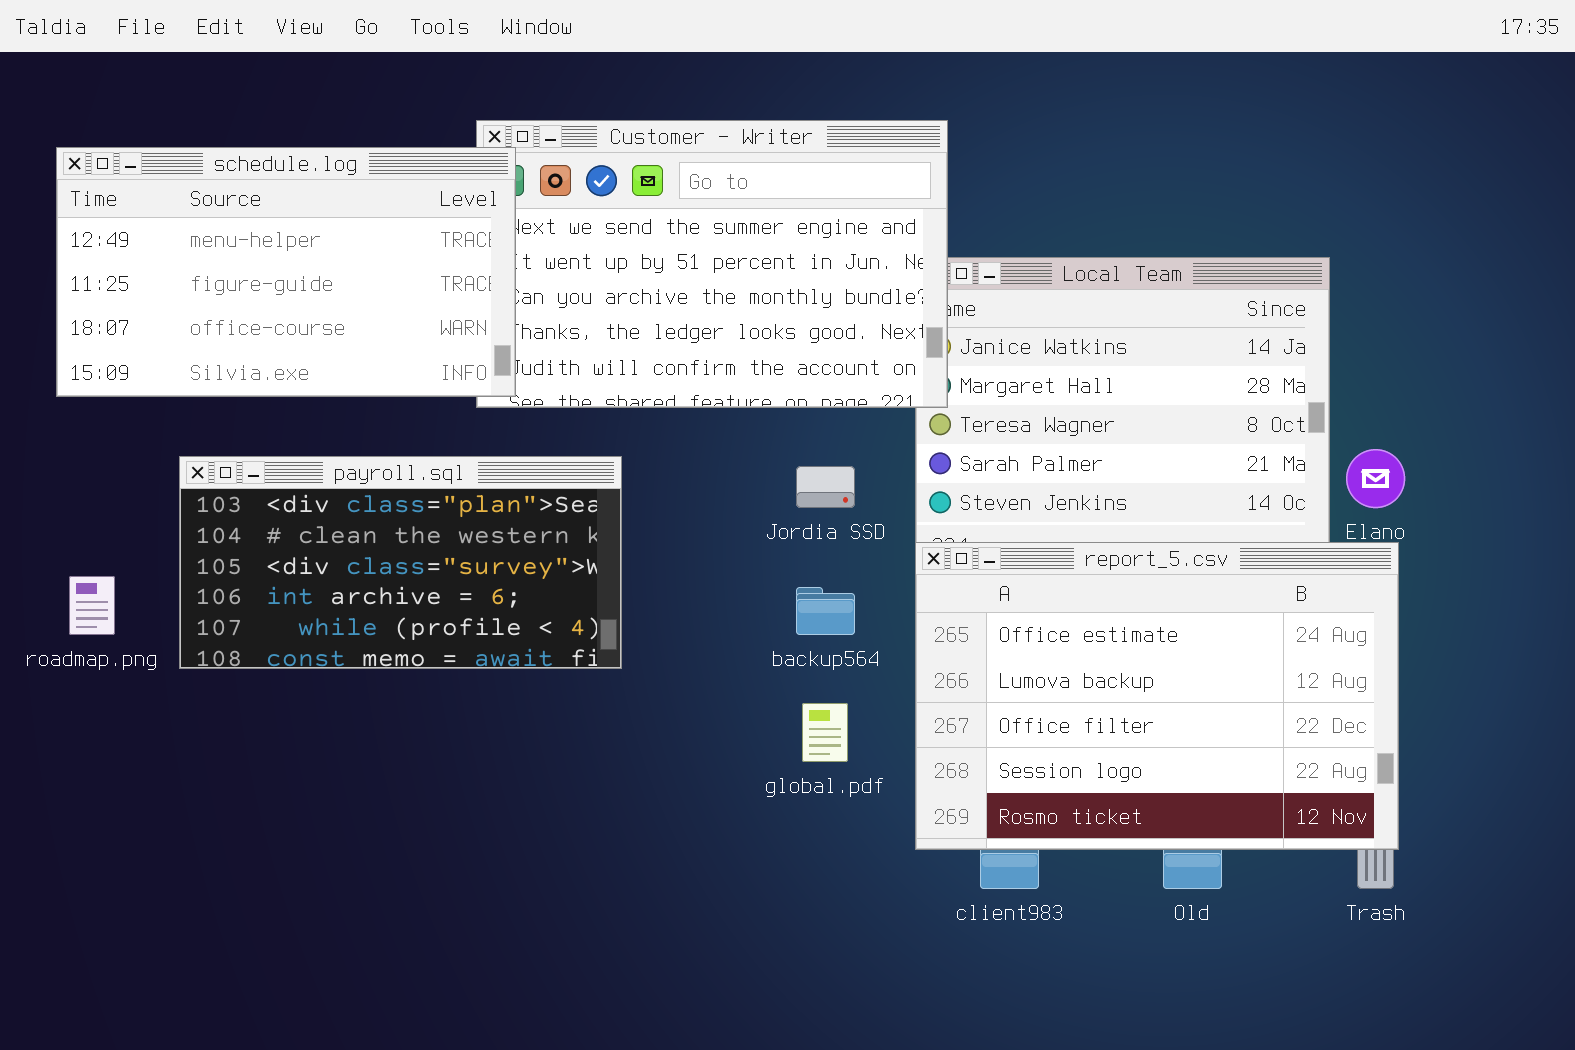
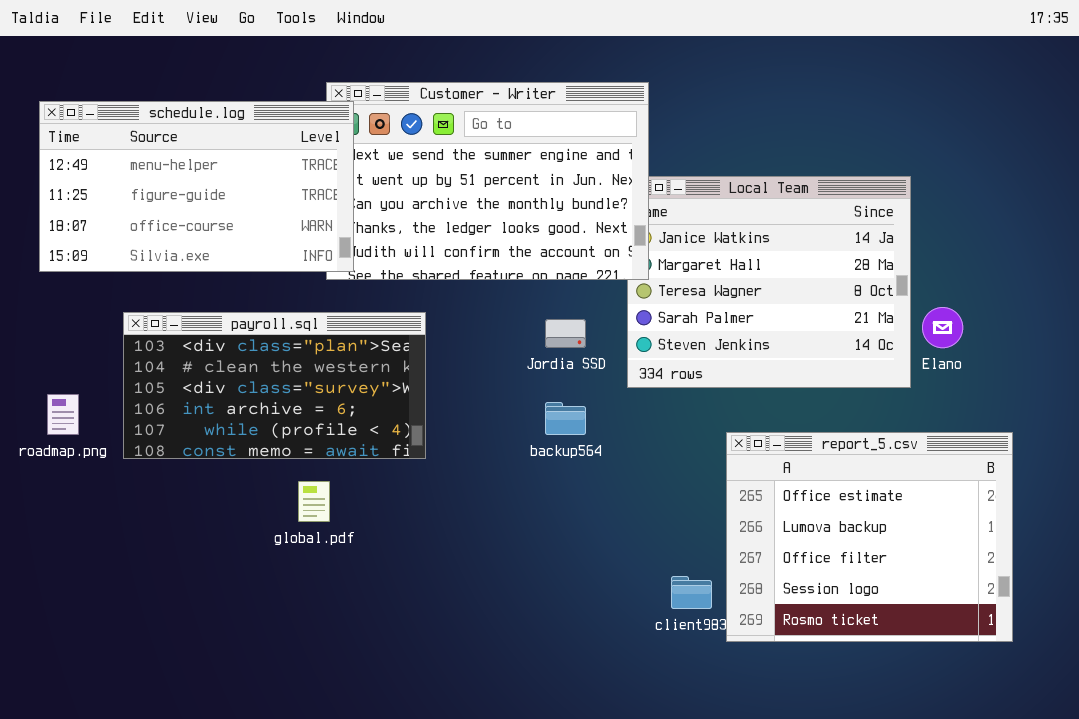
report_5.csv: [915,542,1399,850] -> [726,432,1013,642], moved, resized
global.pdf: [802,703,848,762] -> [298,481,330,522], moved

